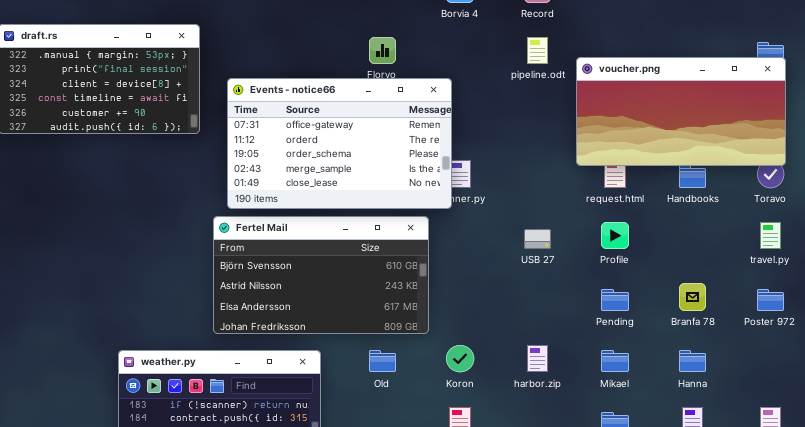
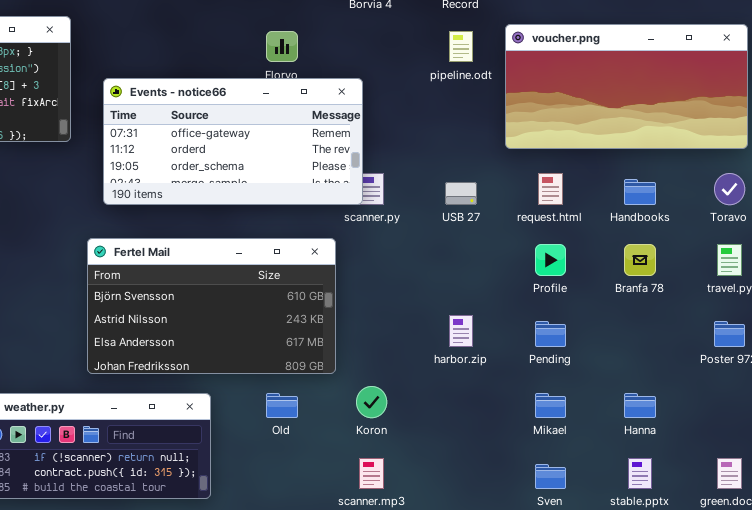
voucher.png: [576,57,786,166] -> [505,24,748,149], moved
Events - notice66: [227,78,452,209] -> [103,78,363,205], resized
USB 27: [524,229,551,249] -> [445,182,477,205], moved
Branfa 78: [679,283,706,311] -> [624,244,656,276], moved
harbor.zip: [527,345,548,372] -> [449,315,473,347], moved

